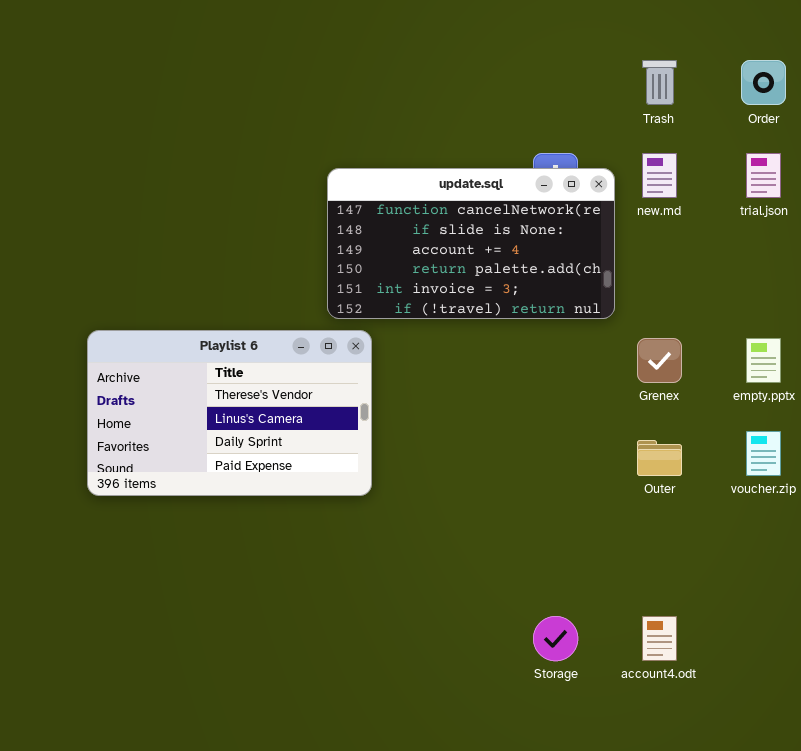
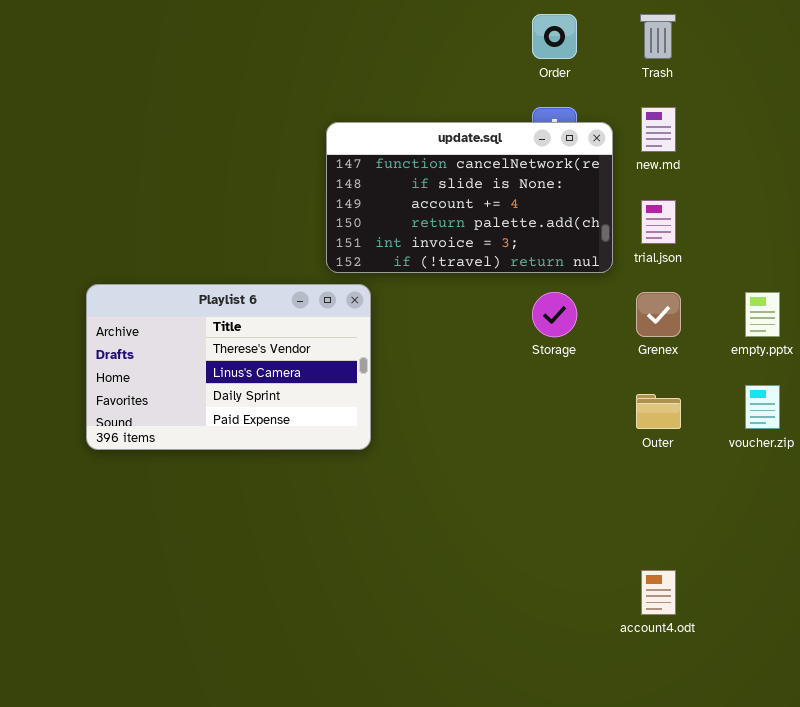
Order: [741,60,786,105] -> [532,14,577,59], moved
trial.json: [746,153,781,198] -> [641,200,676,244], moved
Storage: [533,616,578,661] -> [532,292,577,337], moved

